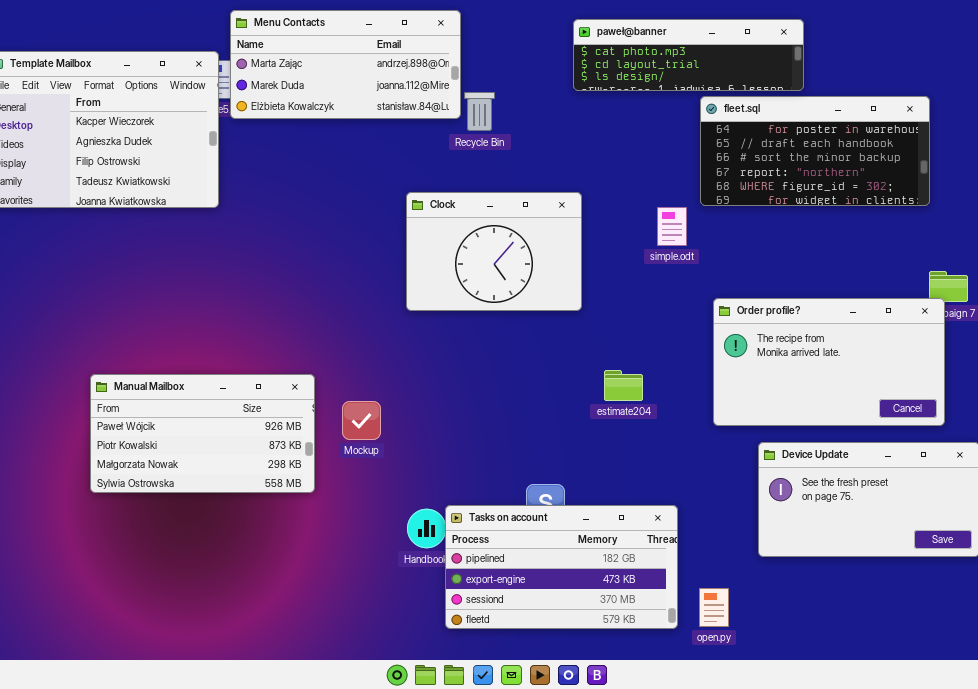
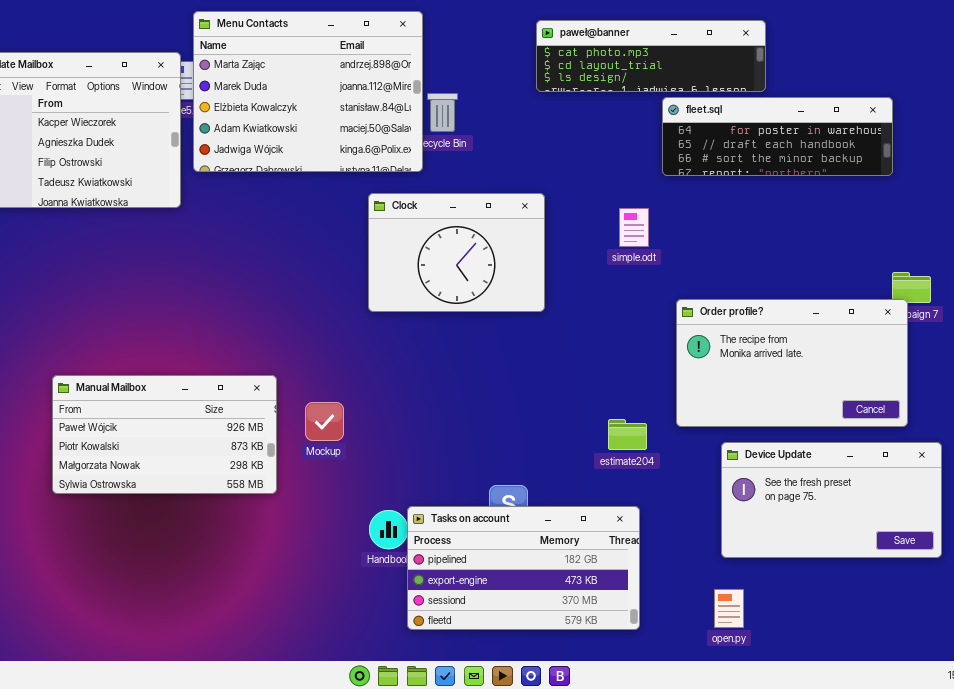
Menu Contacts: [230,10,461,119] -> [193,11,423,172], resized
fleet.sql: [700,96,930,206] -> [662,97,893,176], resized
estimate204: [604,370,643,401] -> [608,419,647,450], moved
open.py: [699,588,729,627] -> [714,589,744,628], moved

